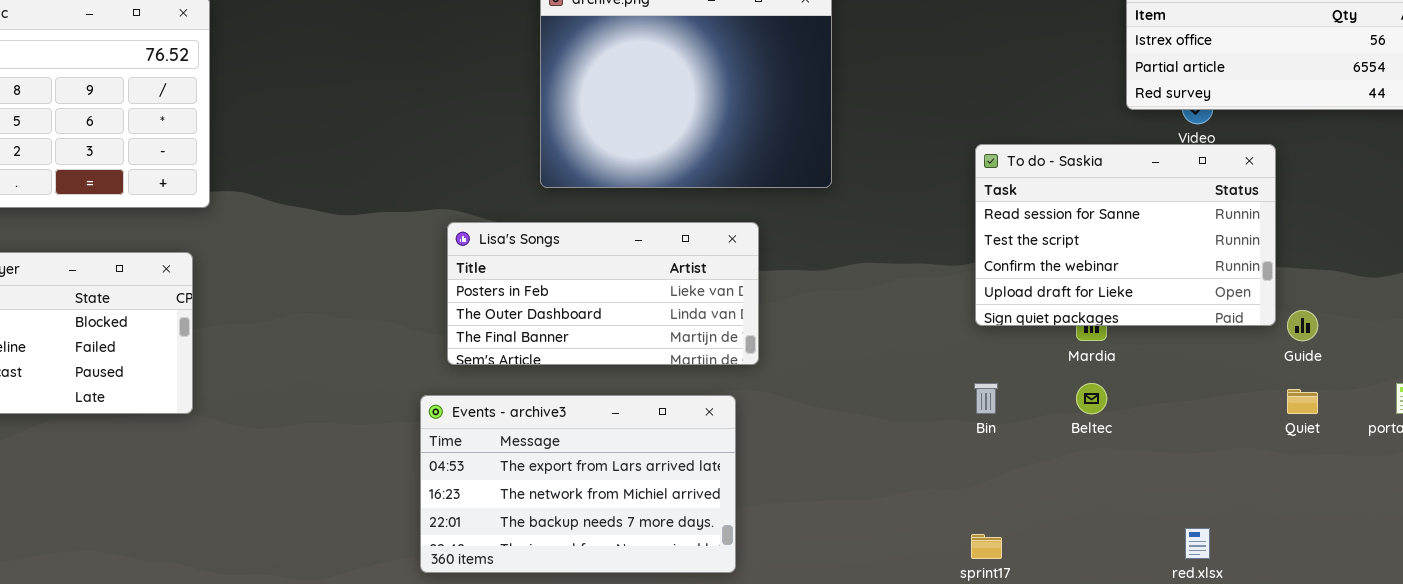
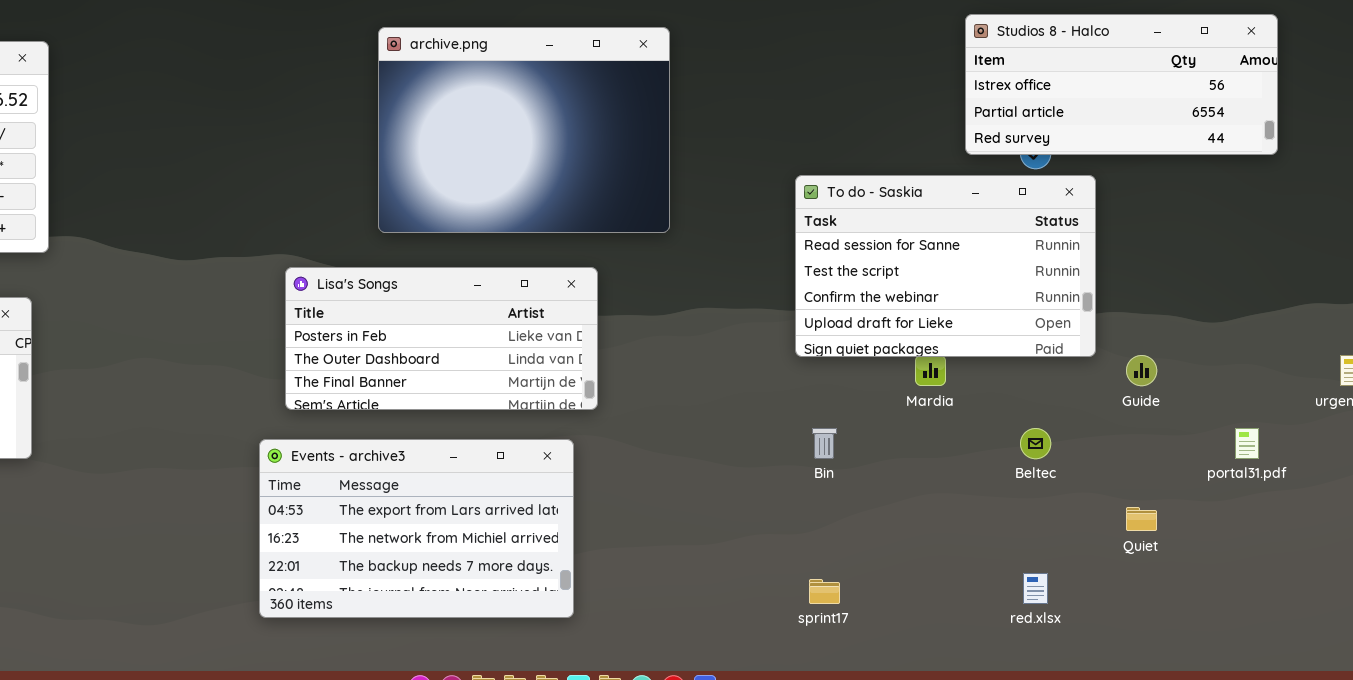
To do - Saskia: [975,144,1276,326] -> [795,175,1096,357], moved
Beltec: [1076,383,1107,414] -> [1020,428,1051,459], moved
Quiet: [1287,389,1318,414] -> [1126,507,1157,531], moved

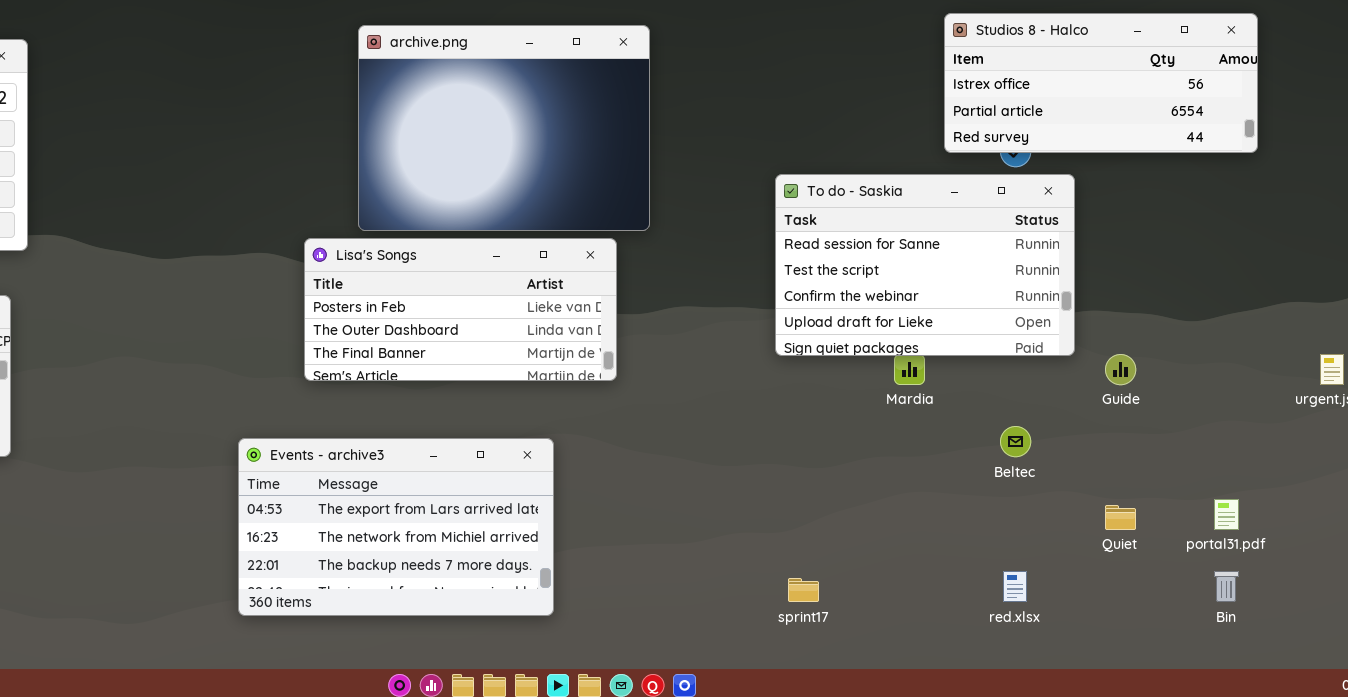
Lisa's Songs: [285,267,598,410] -> [304,238,617,381], moved
Bin: [812,428,837,459] -> [1214,571,1239,602], moved
portal31.pdf: [1235,428,1259,459] -> [1214,499,1239,530], moved

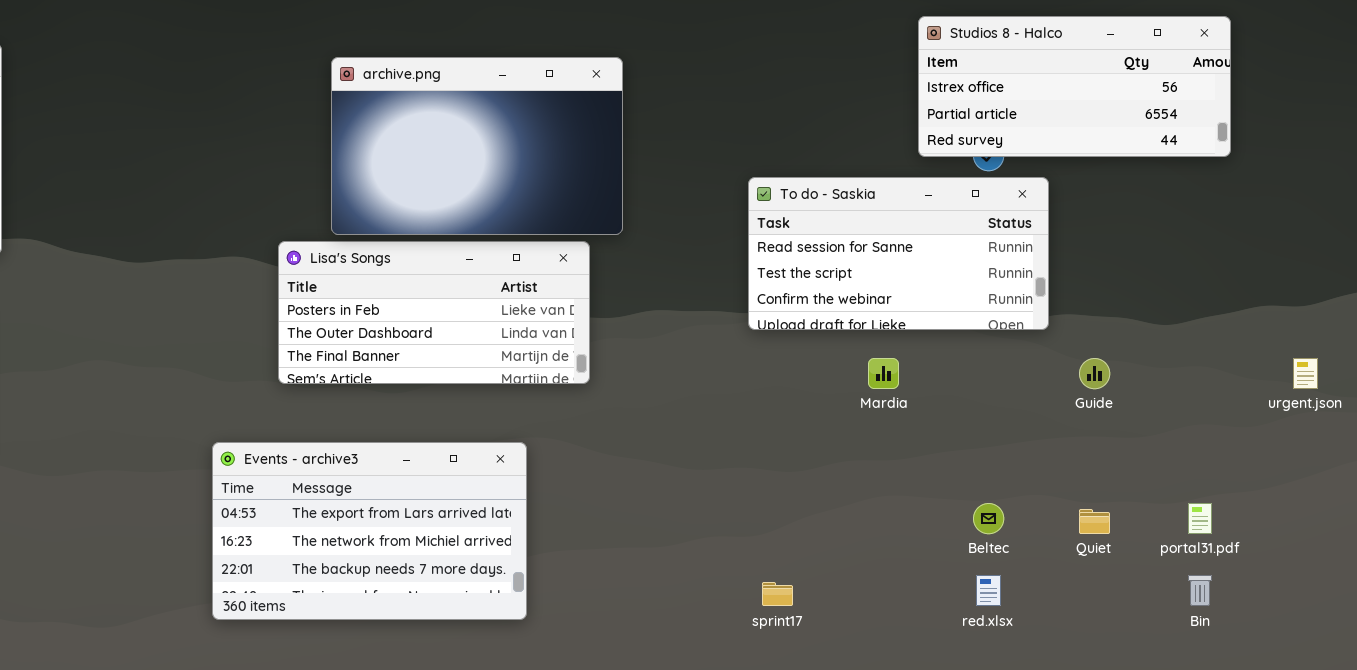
archive.png: [358,25,650,231] -> [331,57,623,235], resized
To do - Saskia: [775,174,1075,356] -> [748,177,1049,330], resized
Beltec: [1000,426,1031,457] -> [973,503,1004,534], moved

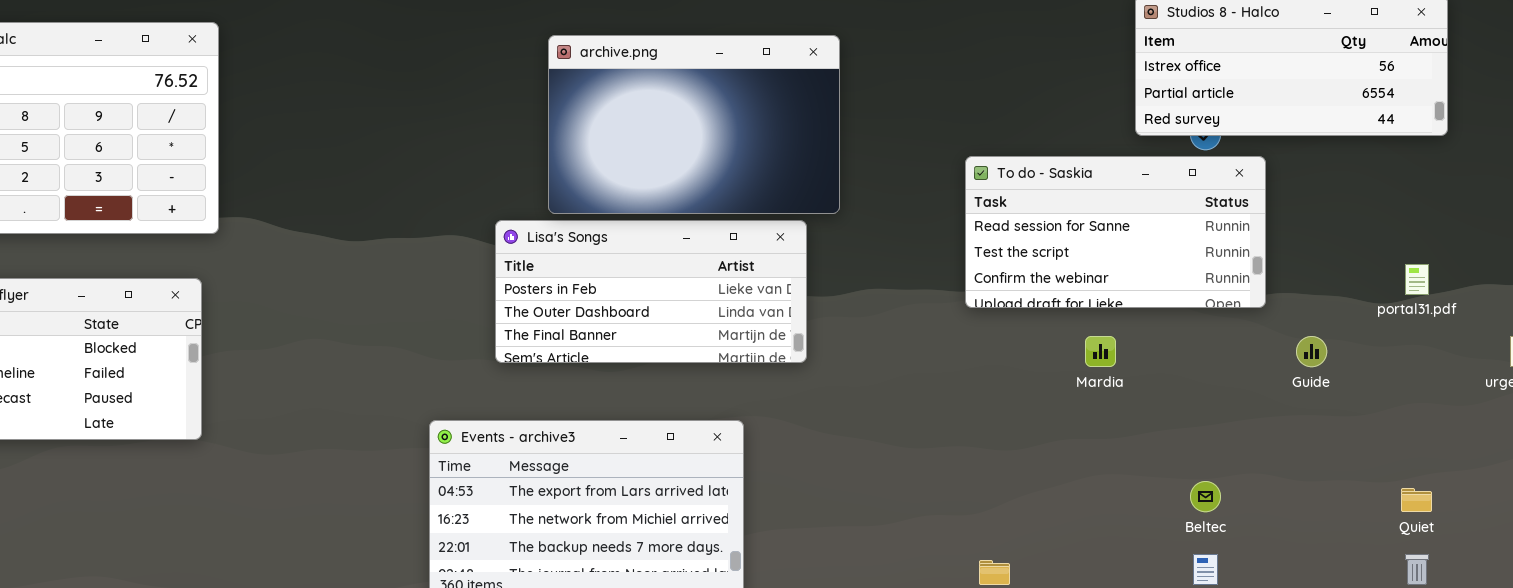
portal31.pdf: [1188,503,1212,534] -> [1405,264,1429,295], moved
Quiet: [1079,509,1110,534] -> [1401,488,1432,512], moved

